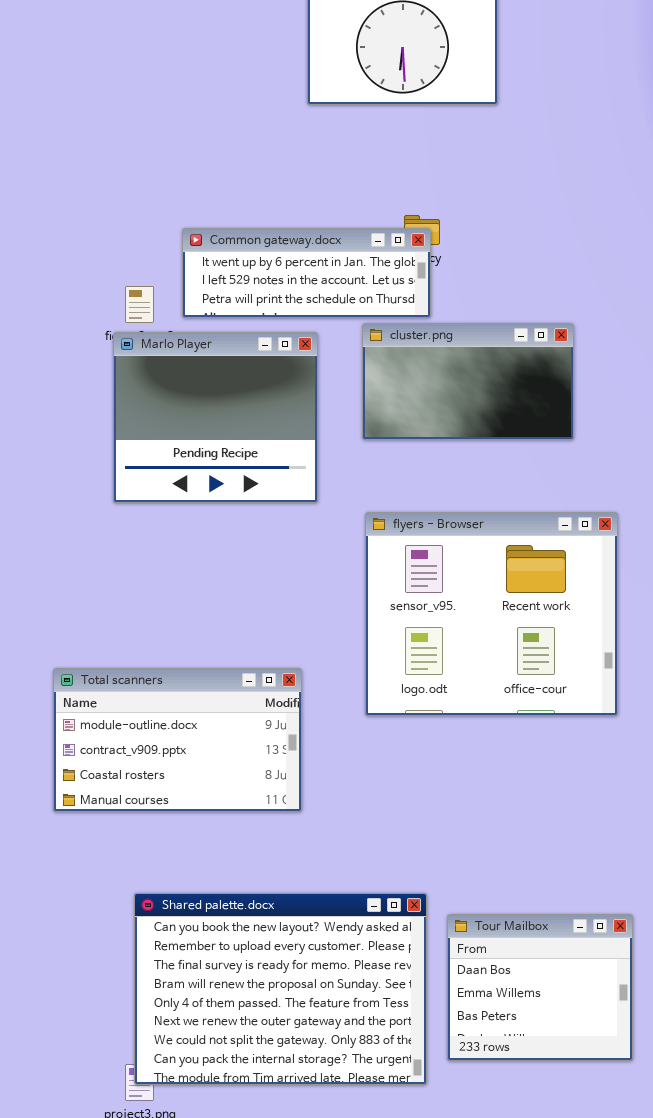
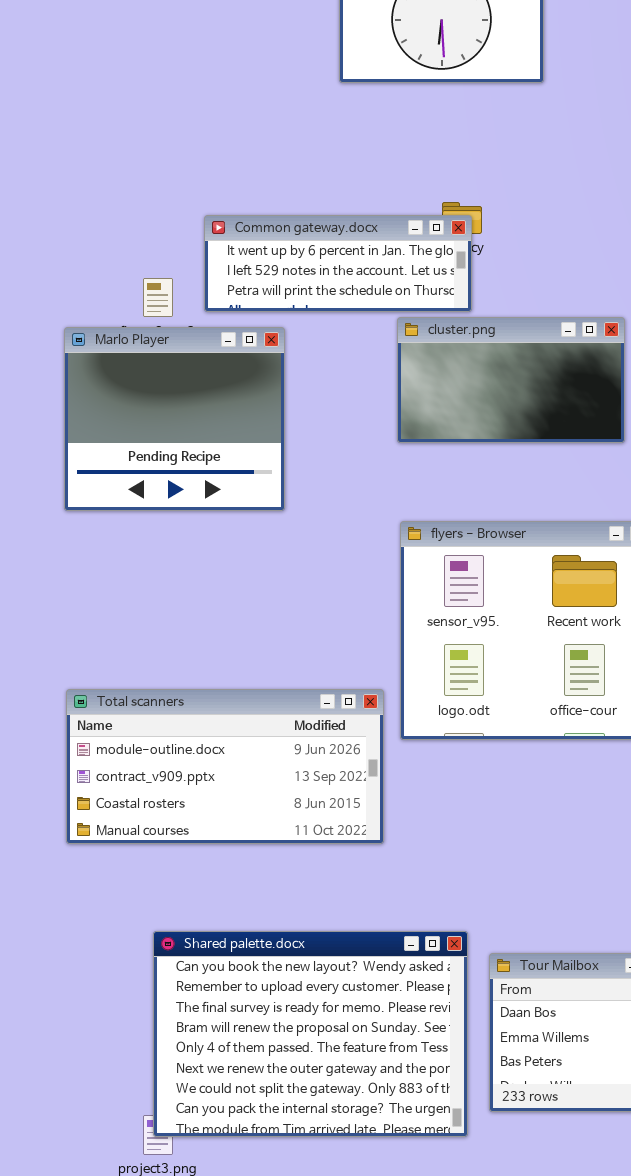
Marlo Player: [113,332,318,503] -> [64,327,285,511], moved
Total scanners: [53,668,302,812] -> [66,689,384,844], resized

